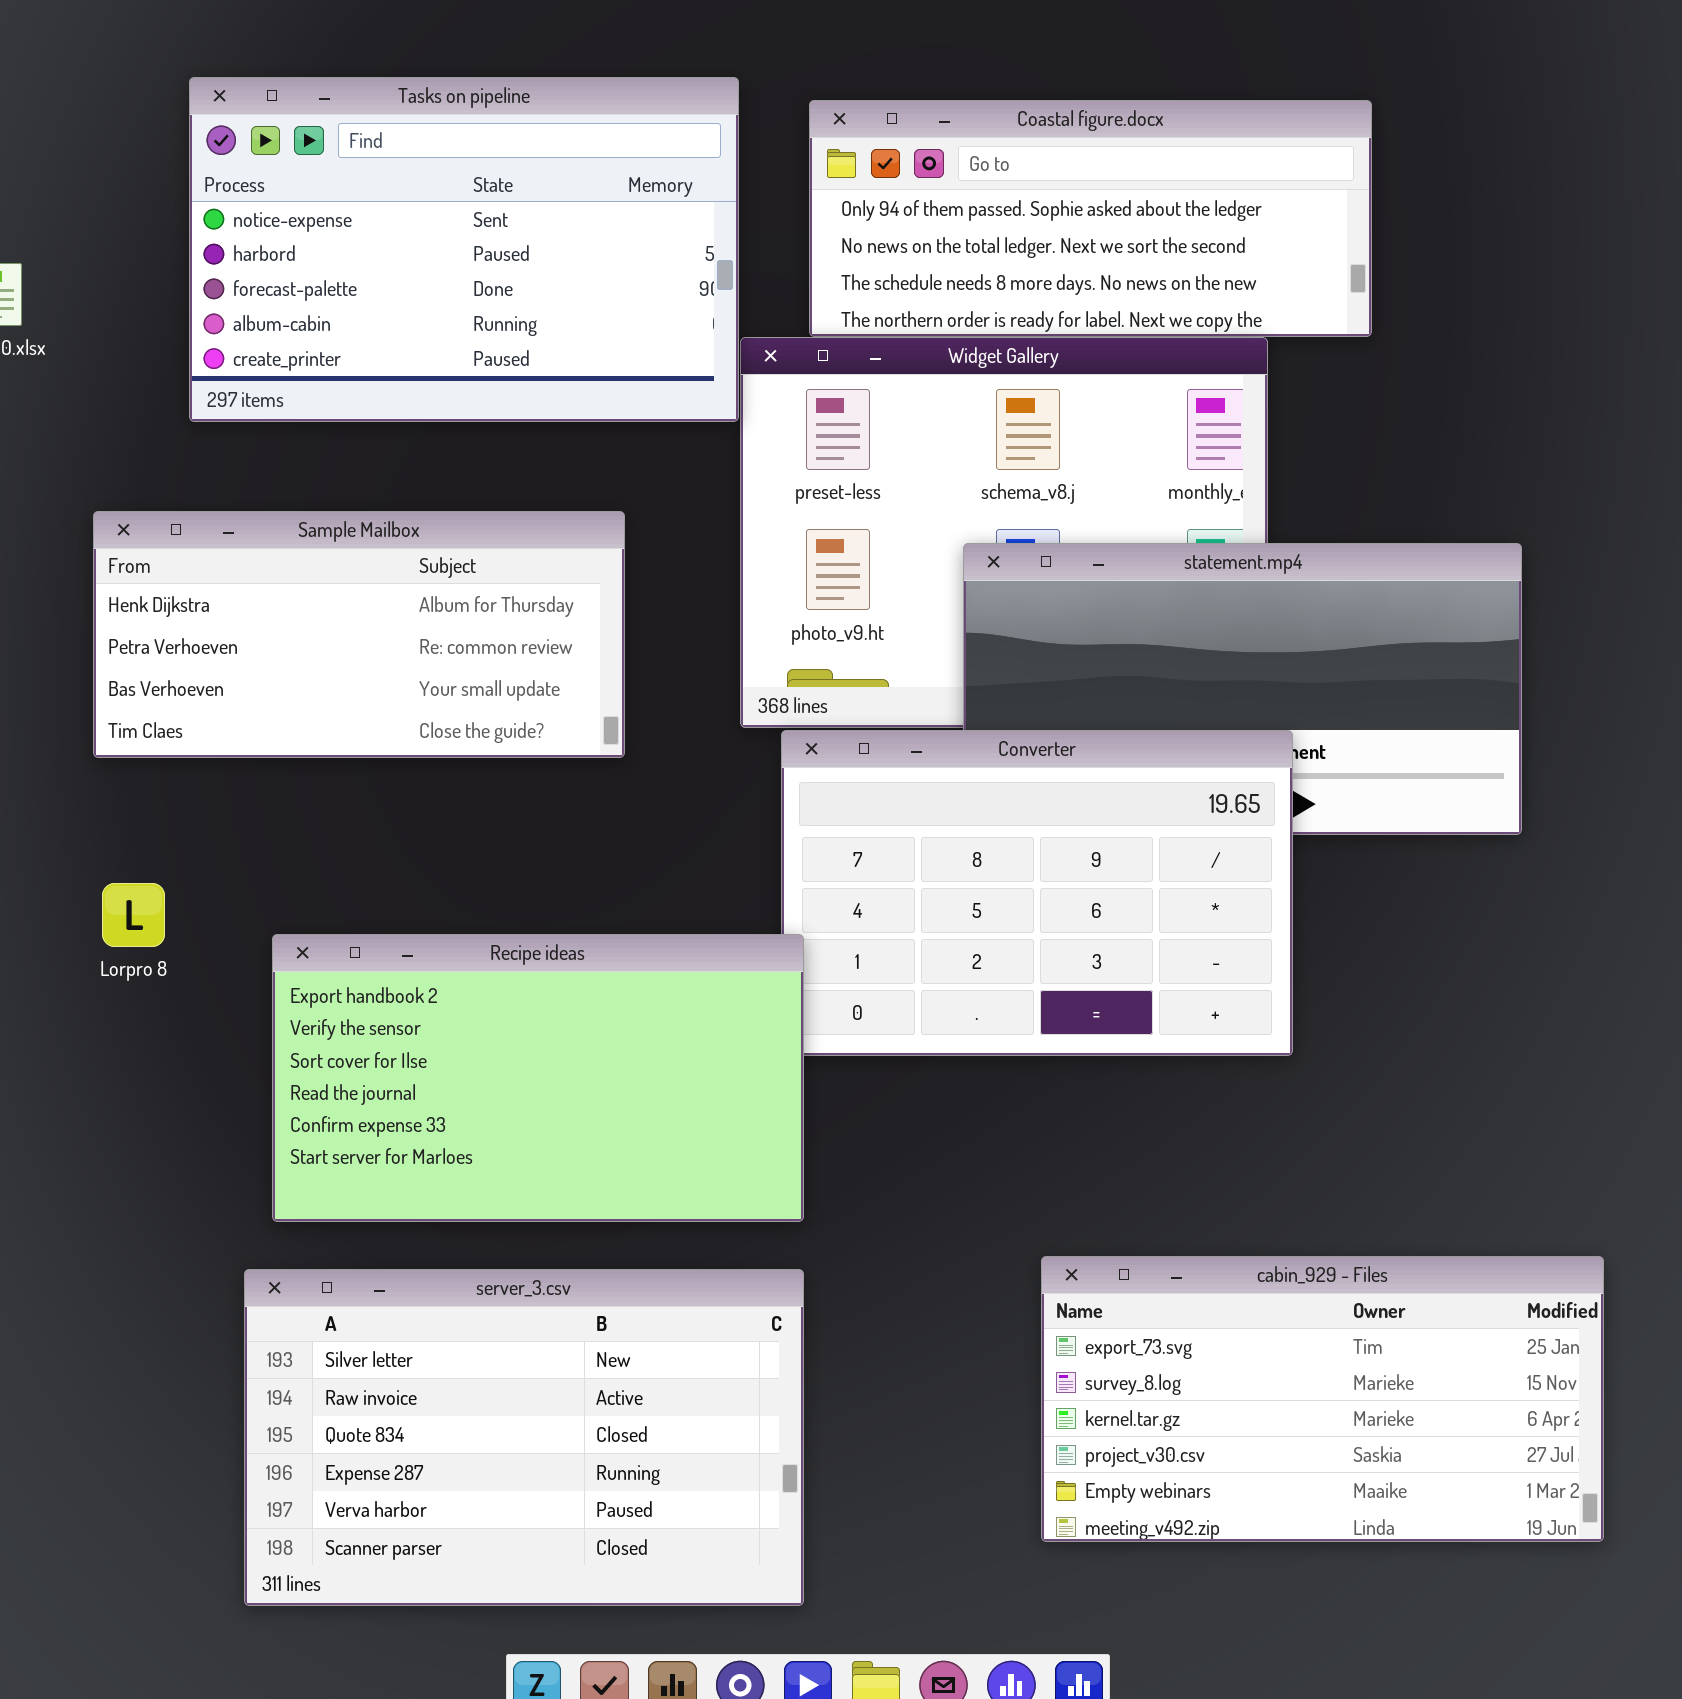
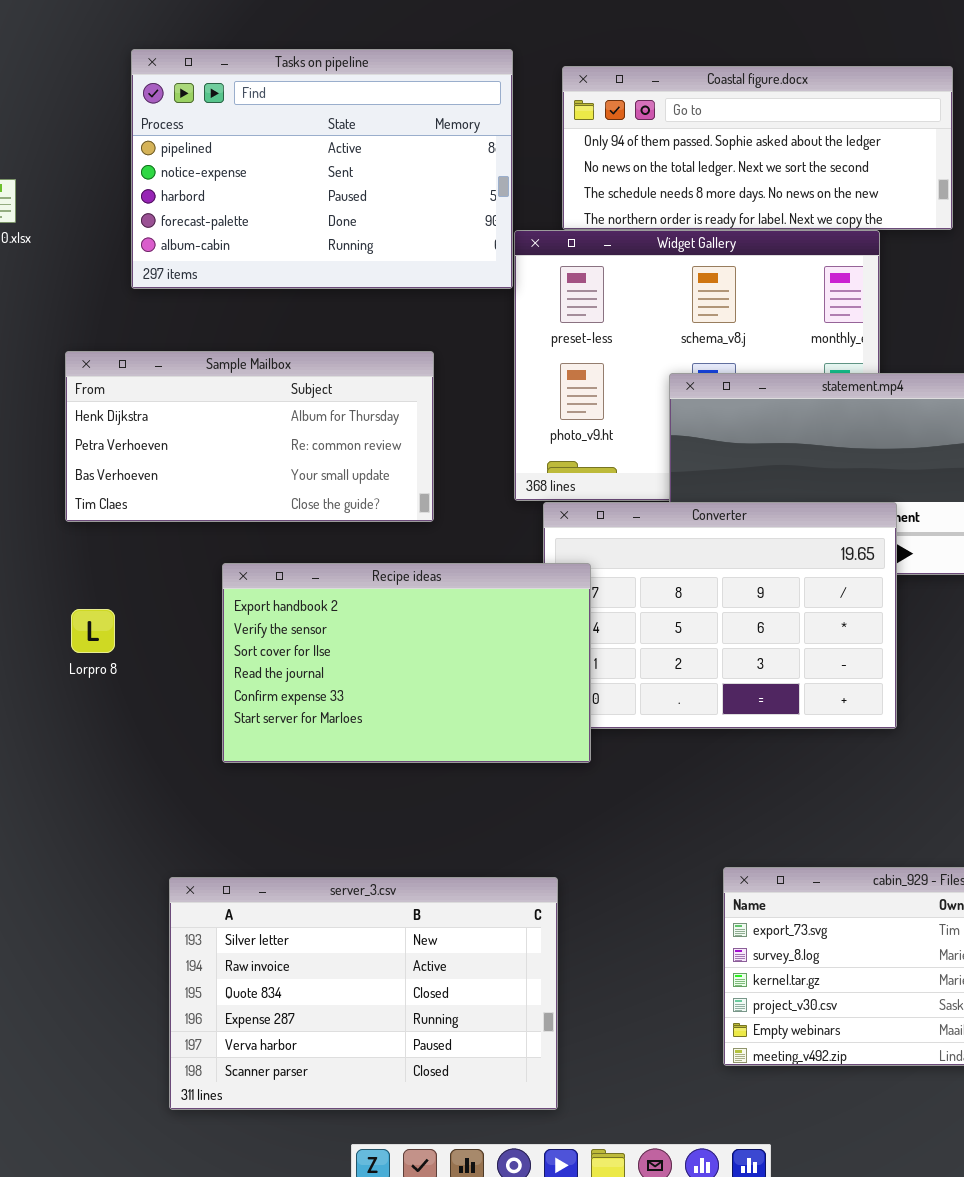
Tasks on pipeline: [189,77,739,422] -> [131,49,513,289], scrolled up 1 row
Recipe ideas: [272,934,804,1222] -> [222,563,591,763], moved

